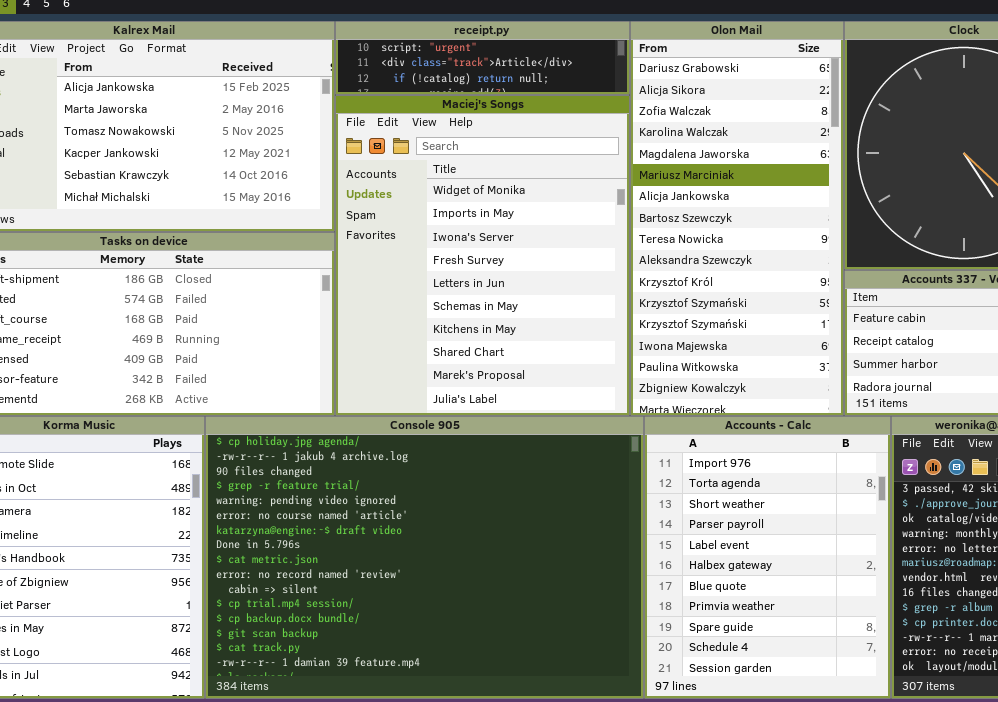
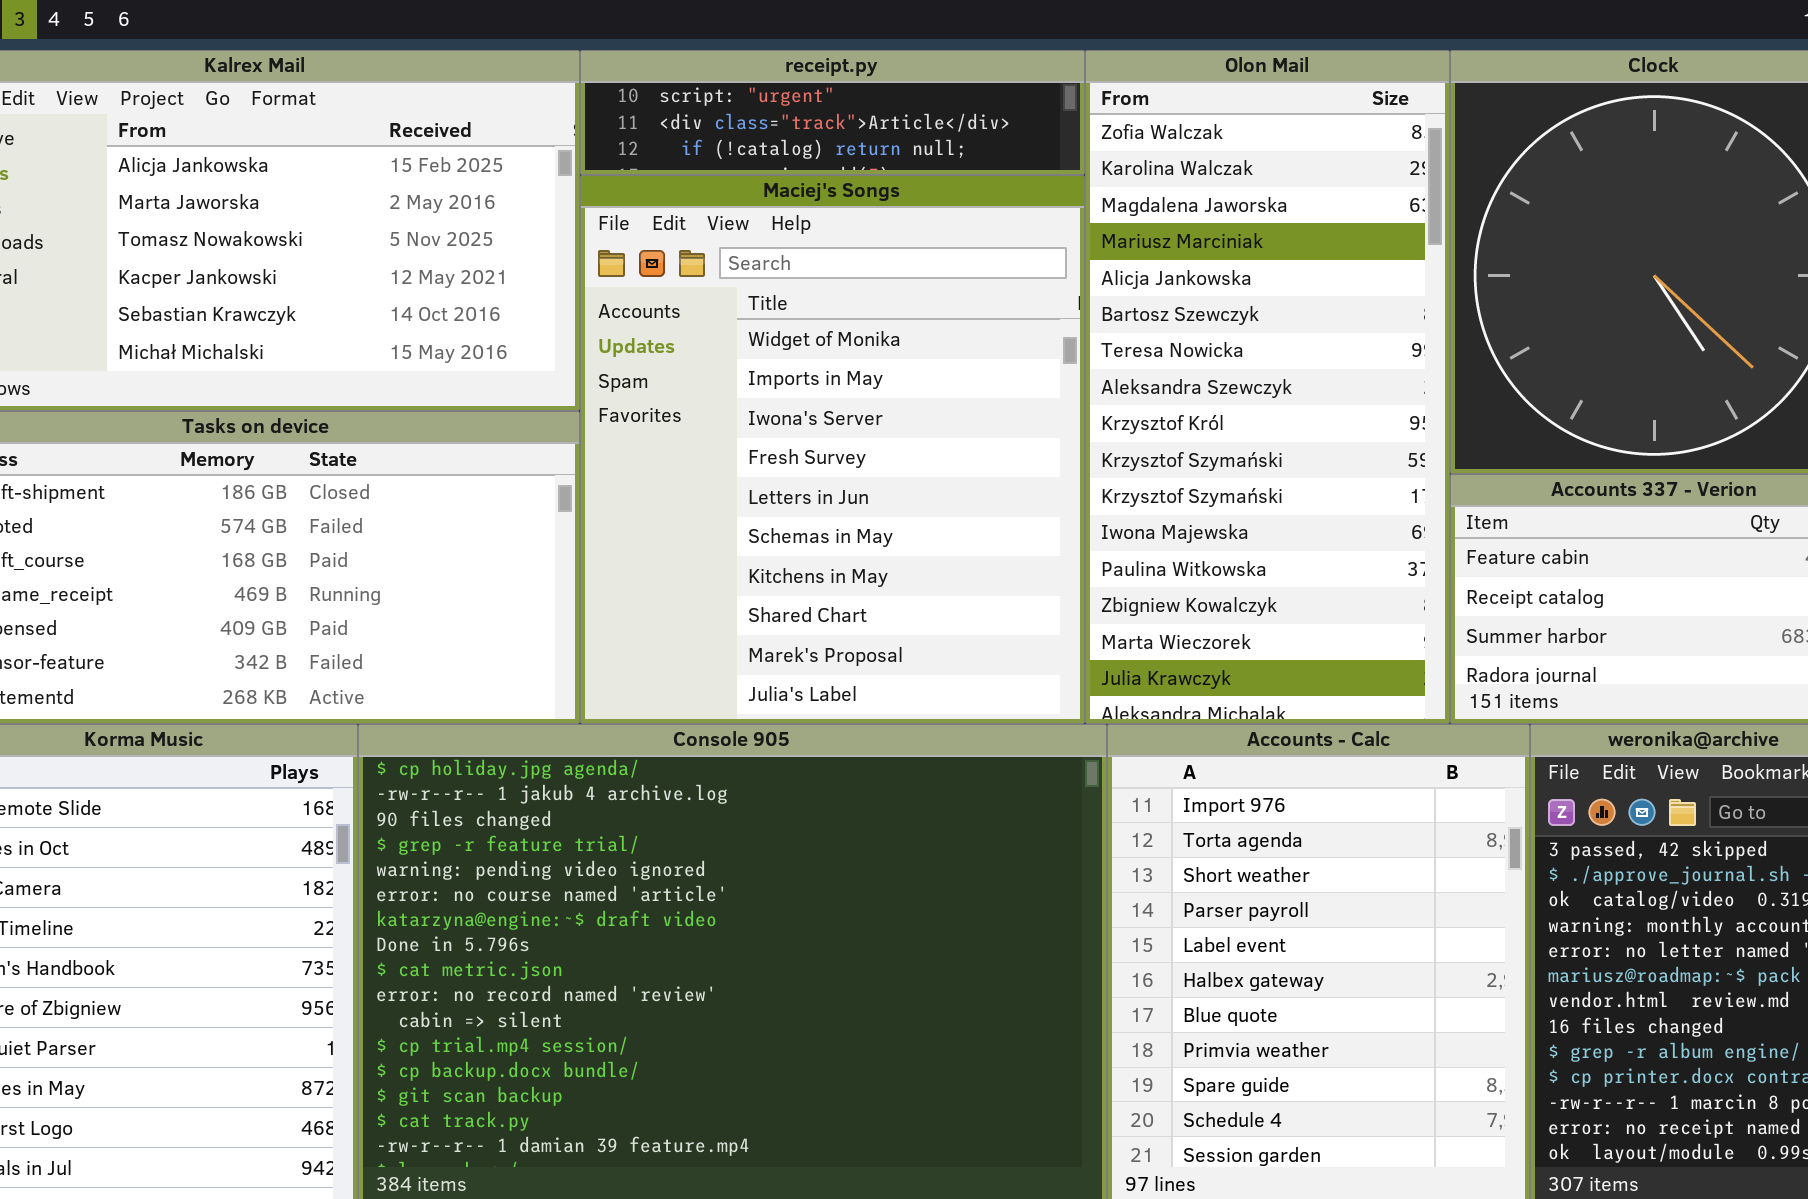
Olon Mail: [630,21,844,416] -> [1085,50,1450,724], scrolled down 2 rows

